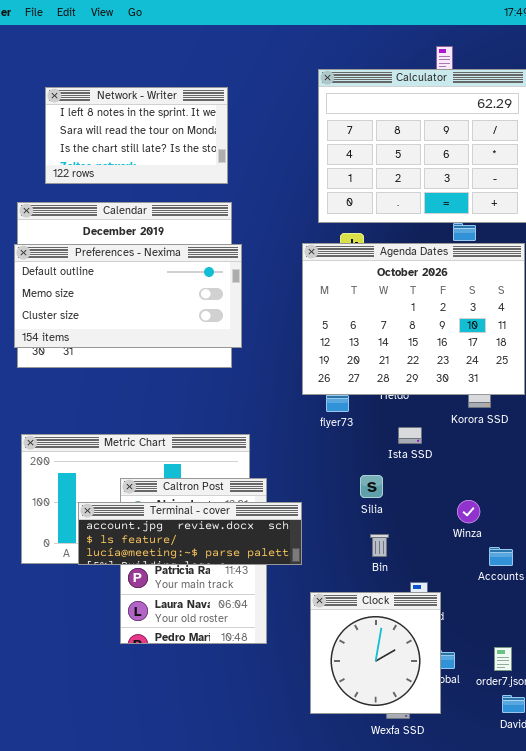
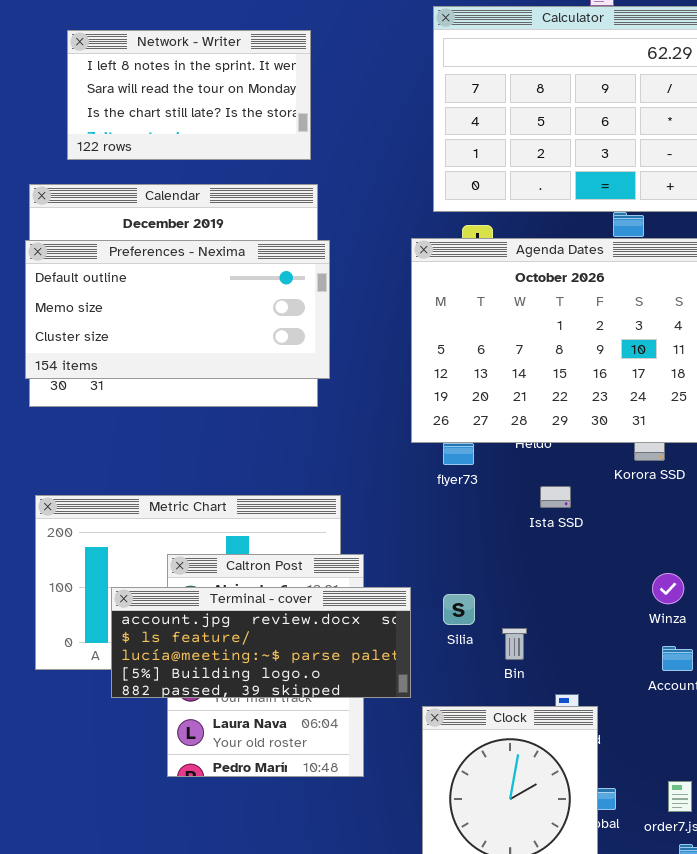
Silia: [360,475,383,498] -> [443,594,475,625], moved
Winza: [457,500,480,523] -> [652,573,684,604], moved
Terminal - cover: [78,502,302,565] -> [111,587,411,698], resized

